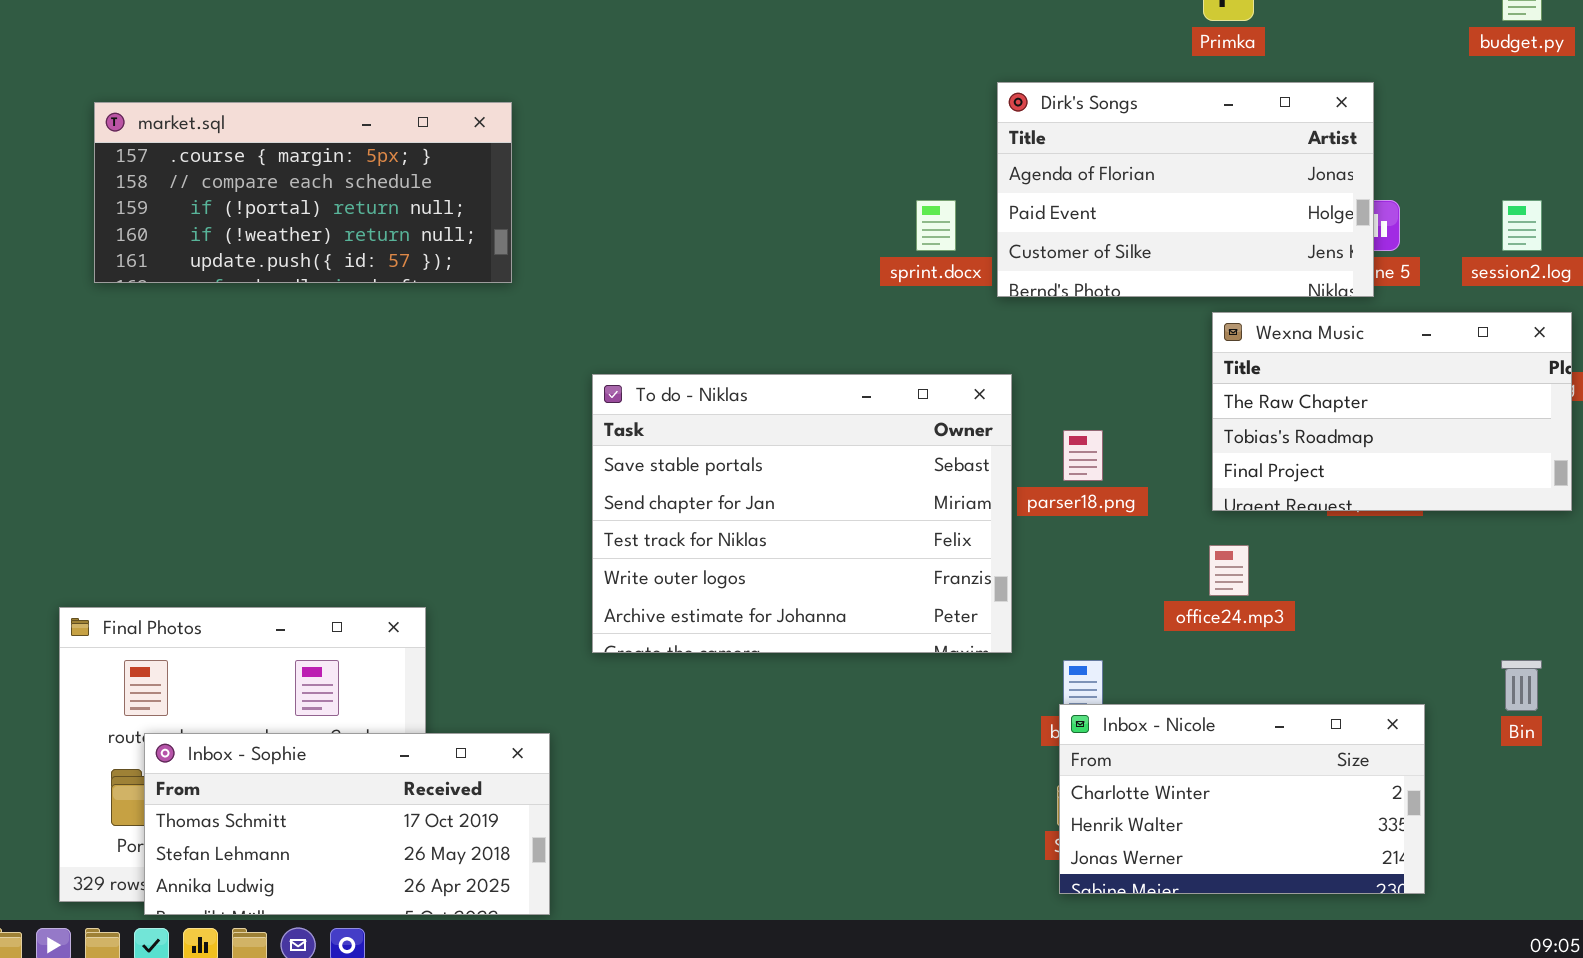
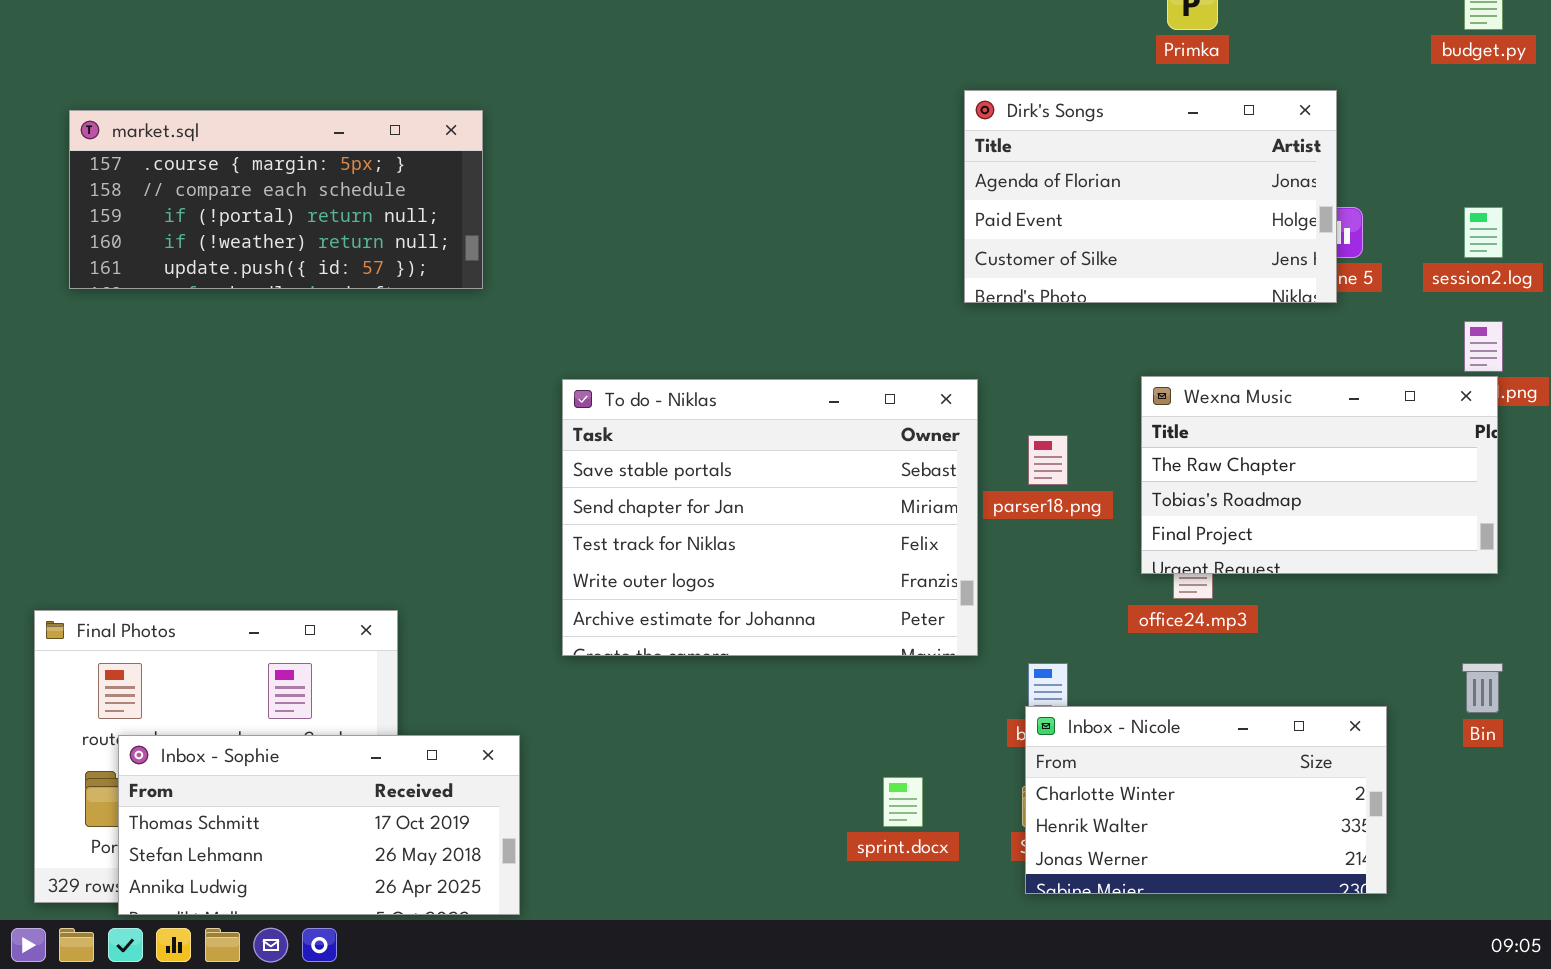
sprint.docx: [916,200,956,251] -> [883,777,923,827], moved
Wexna Music: [1212,312,1572,511] -> [1141,376,1498,574], moved

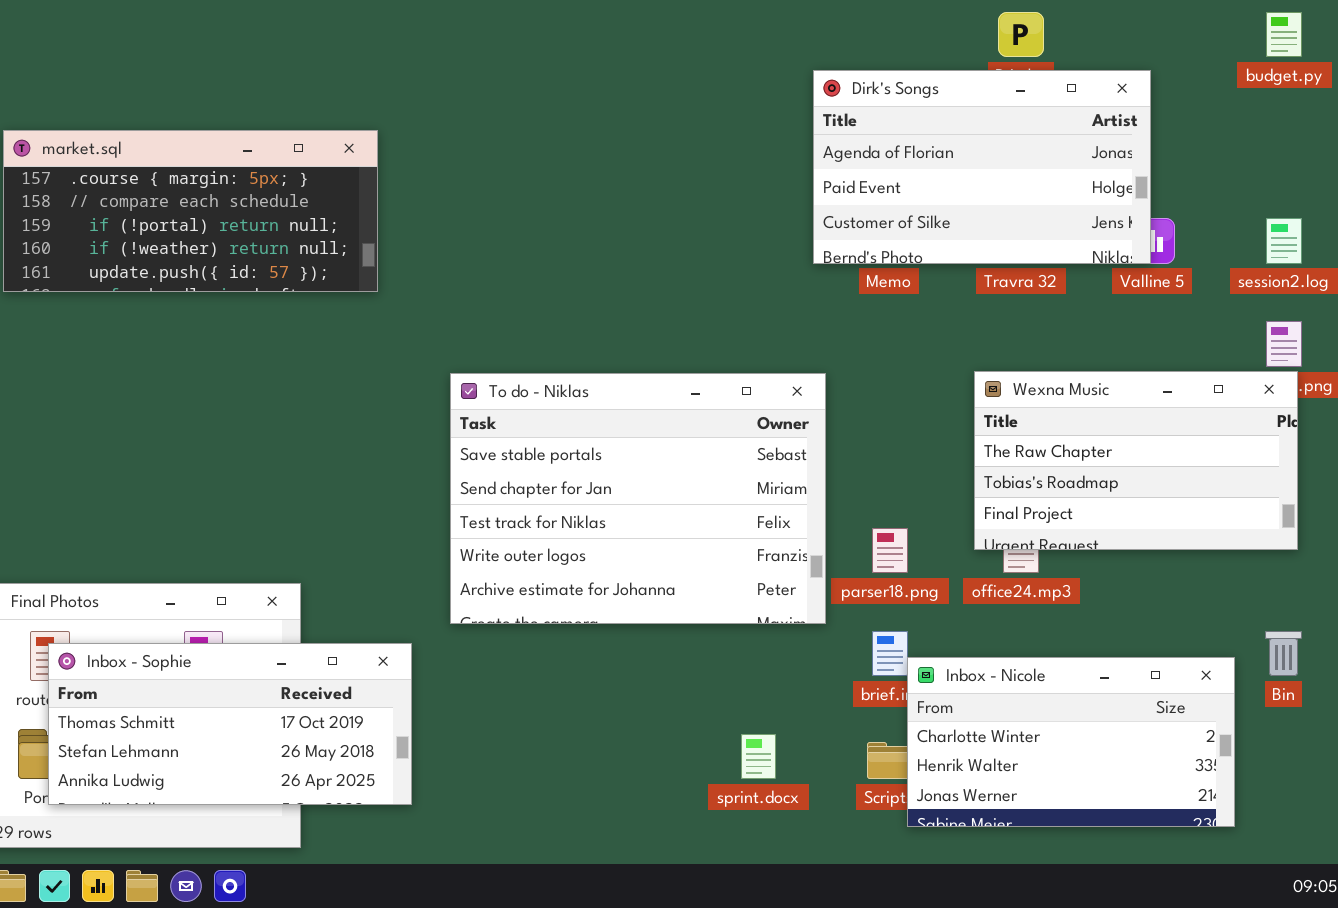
Dirk's Songs: [964,90,1337,303] -> [813,70,1151,264], moved
parser18.png: [1028,435,1068,485] -> [872,528,908,573], moved
Inbox - Nicole: [1025,706,1387,894] -> [907,657,1235,827], moved
Inbox - Sophie: [118,735,520,915] -> [48,643,412,805], moved

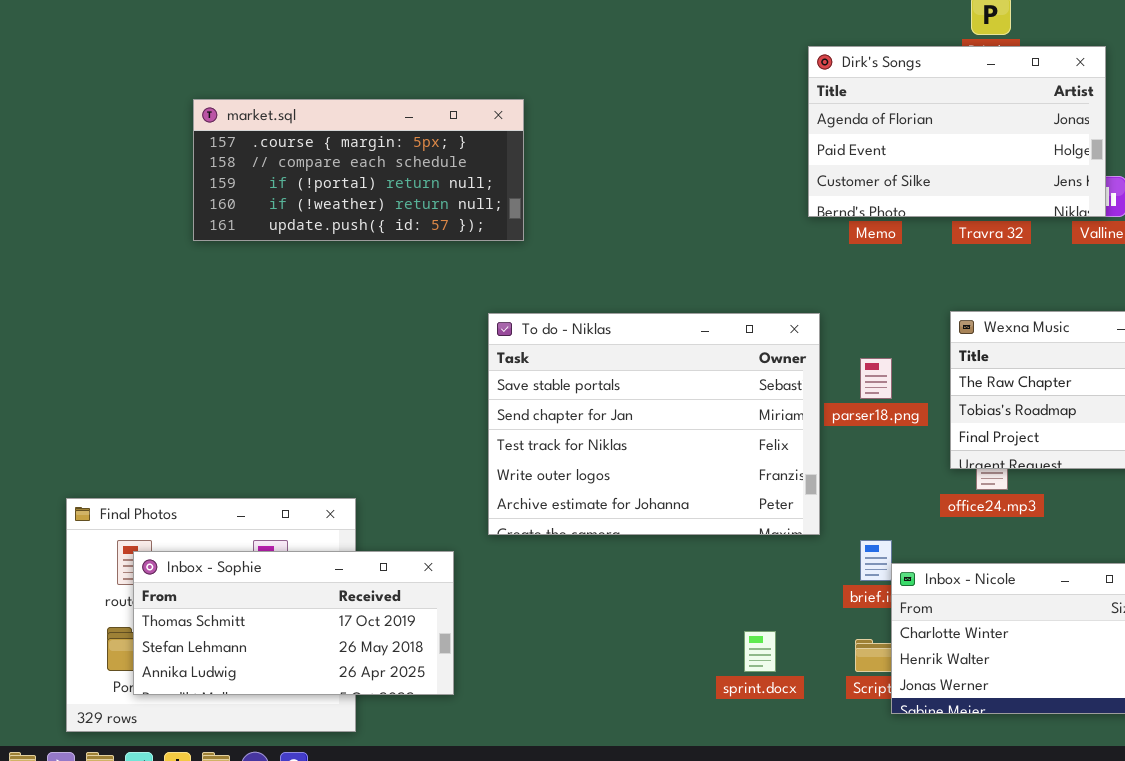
market.sql: [3,130,378,292] -> [193,99,524,241], moved
parser18.png: [872,528,908,573] -> [860,358,892,399], moved

